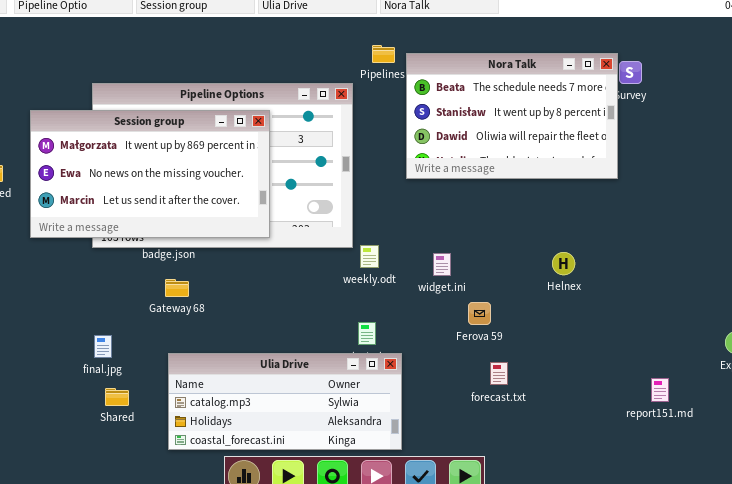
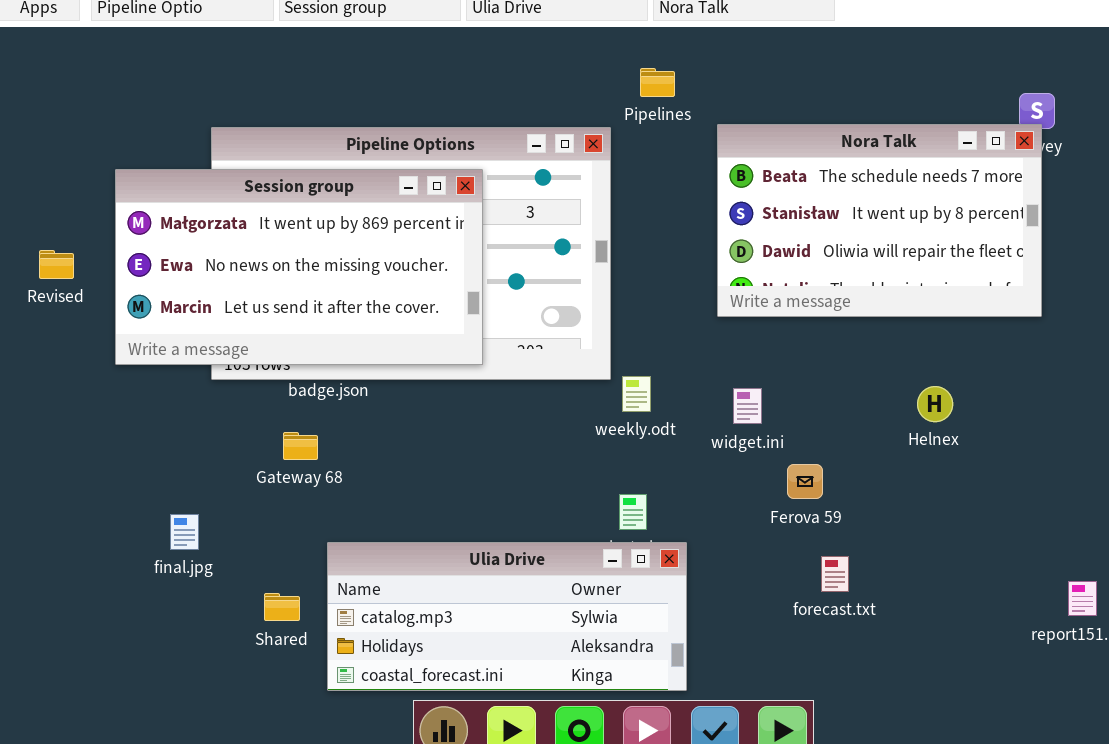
Nora Talk: [406,53,618,179] -> [717,124,1042,317], moved
Gateway 68: [165,279,189,297] -> [283,432,318,460], moved
final.jpg: [94,335,112,358] -> [170,514,199,550], moved
Shared: [105,388,129,406] -> [264,593,300,621], moved

